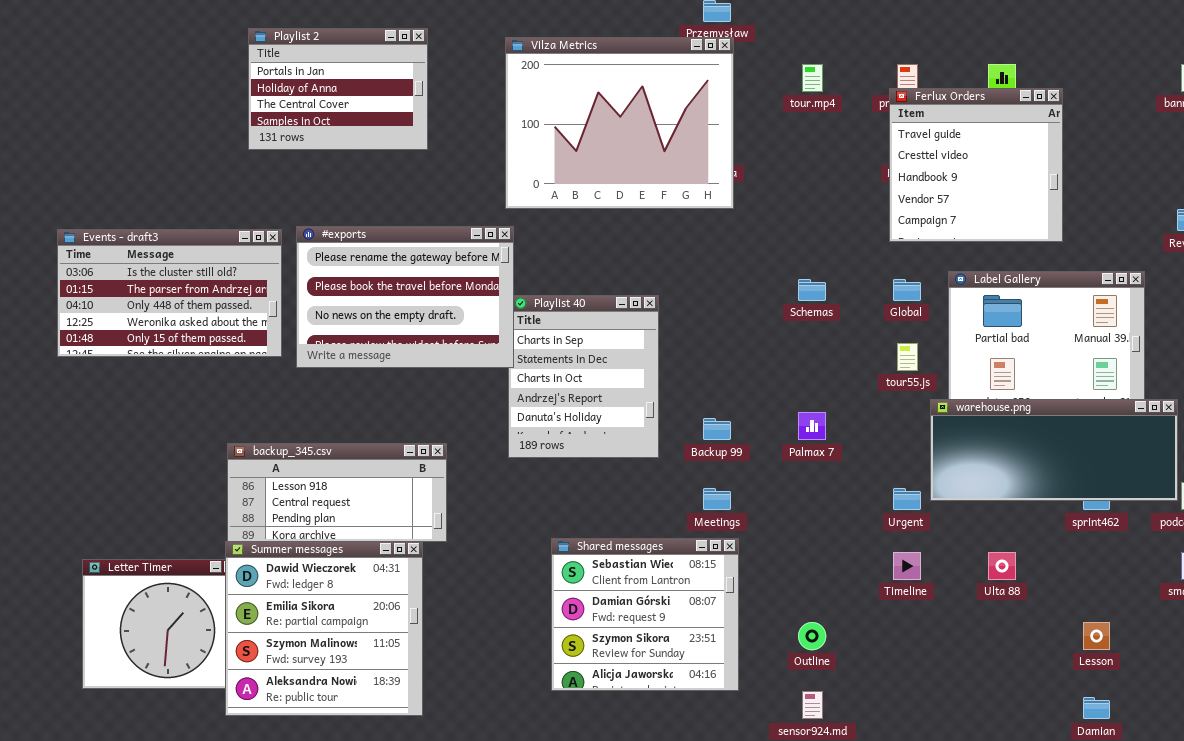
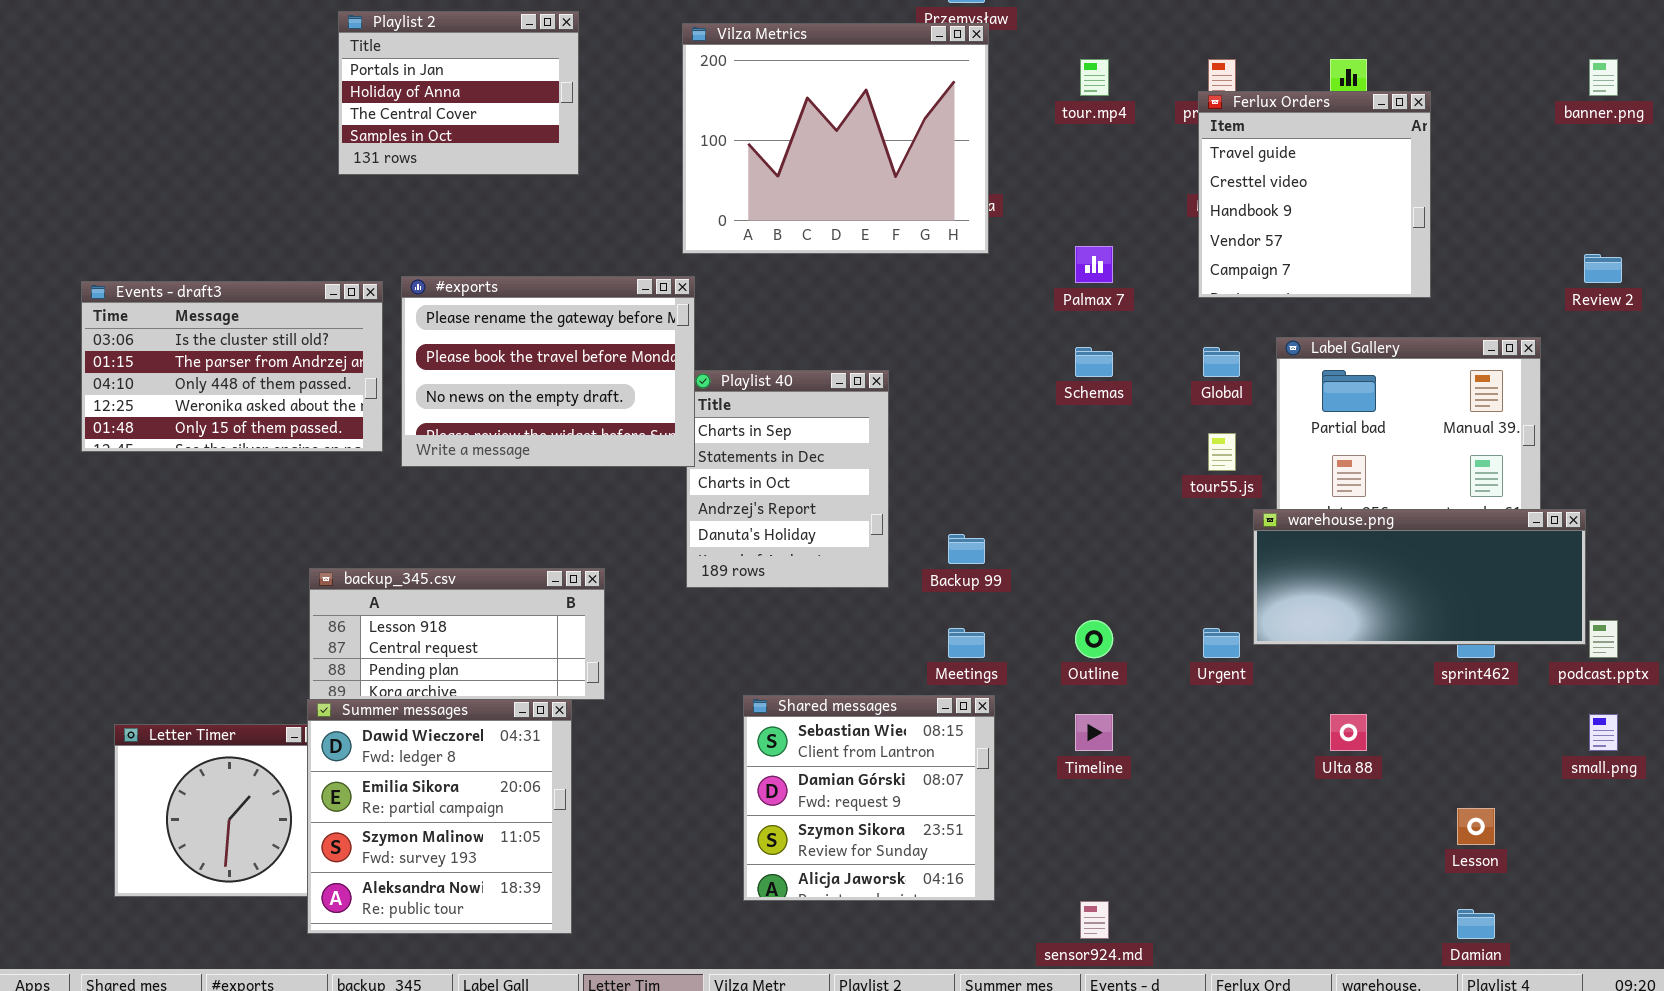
Palmax 7: [798,412,826,440] -> [1075,246,1113,283], moved
Timeline: [893,552,921,580] -> [1075,714,1113,751], moved
Outline: [798,622,826,650] -> [1075,620,1113,658], moved

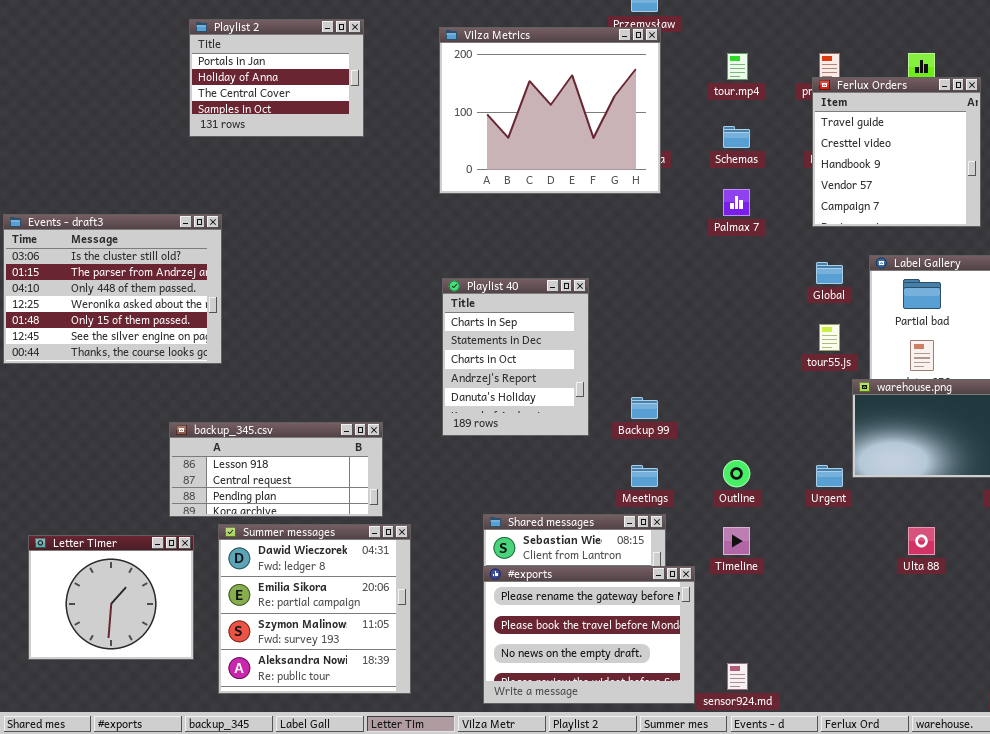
#exports: [401,276,695,467] -> [483,566,695,704], moved
Events - draft3: [81,281,383,452] -> [3,214,222,364], resized
Schemas: [1075,347,1113,377] -> [723,126,750,148], moved
Summer messages: [307,699,572,934] -> [218,524,411,694], moved

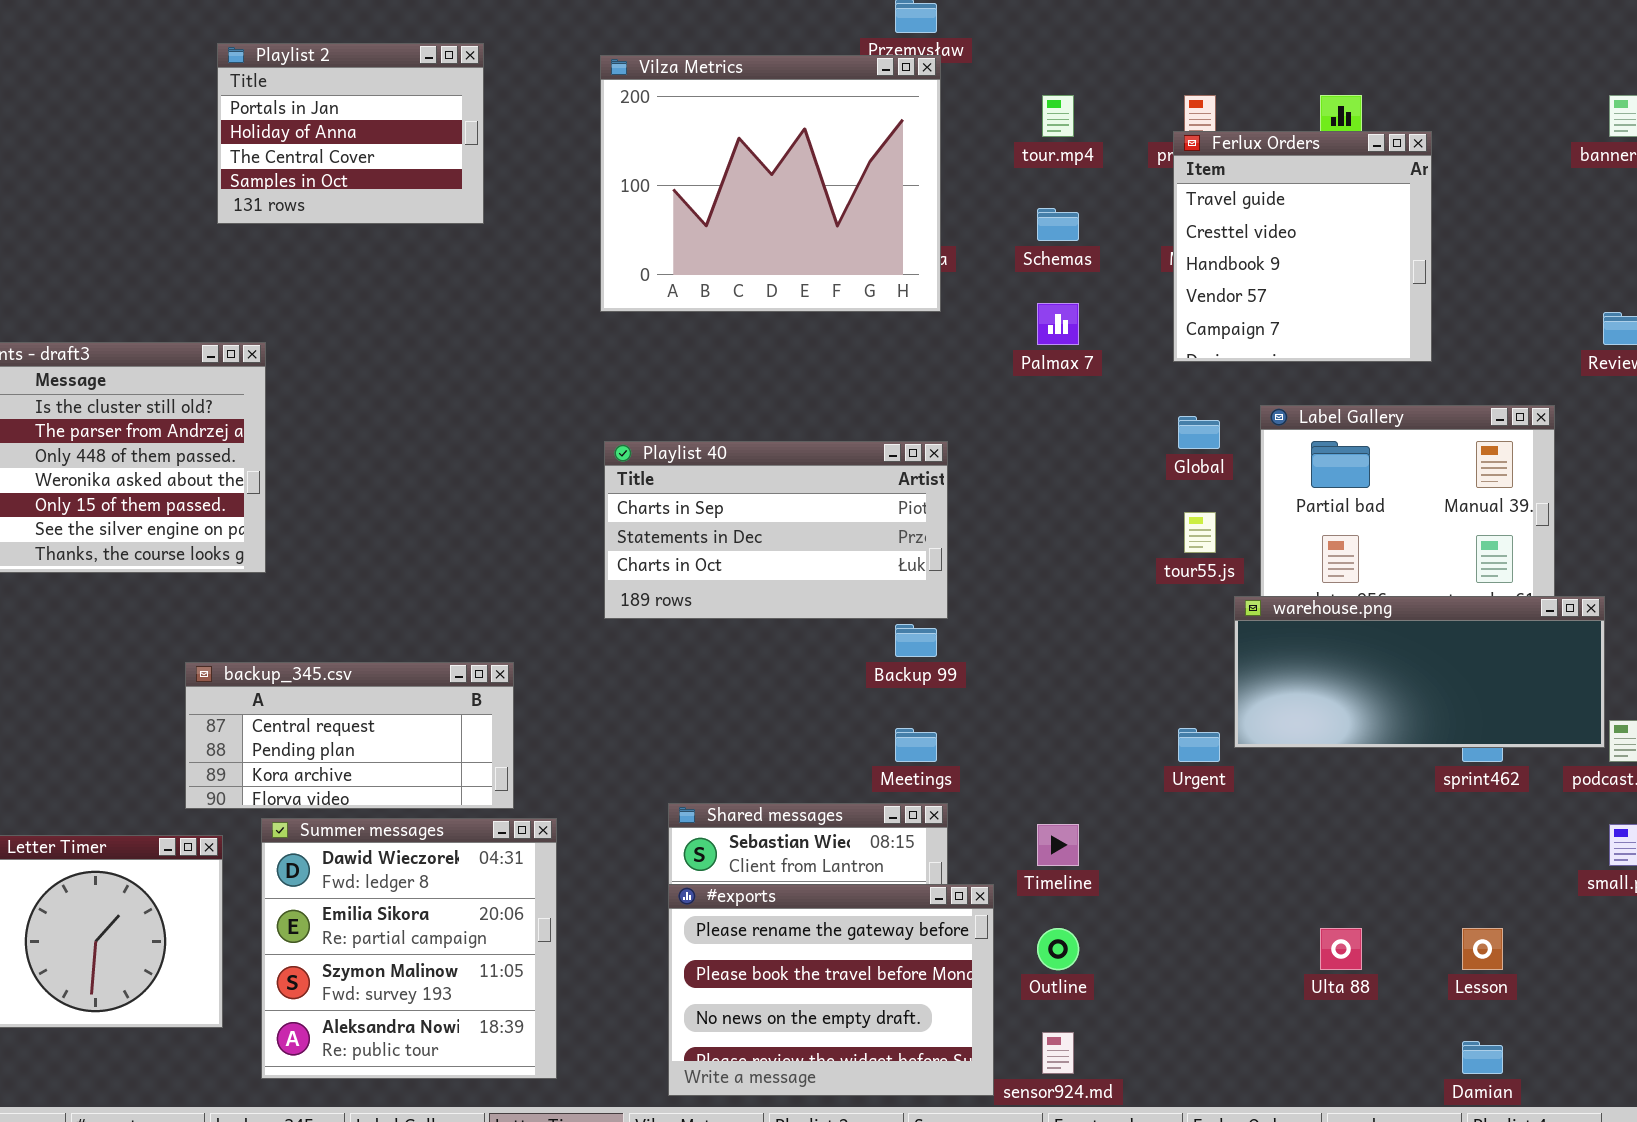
Playlist 40: [442,278,589,436] -> [604,441,948,619], resized
backup_345.csv: [169,422,383,517] -> [185,662,514,809], scrolled down 1 row
Outline: [723,460,750,487] -> [1037,928,1079,970], moved
Ulta 88: [908,527,935,555] -> [1320,928,1362,970], moved

